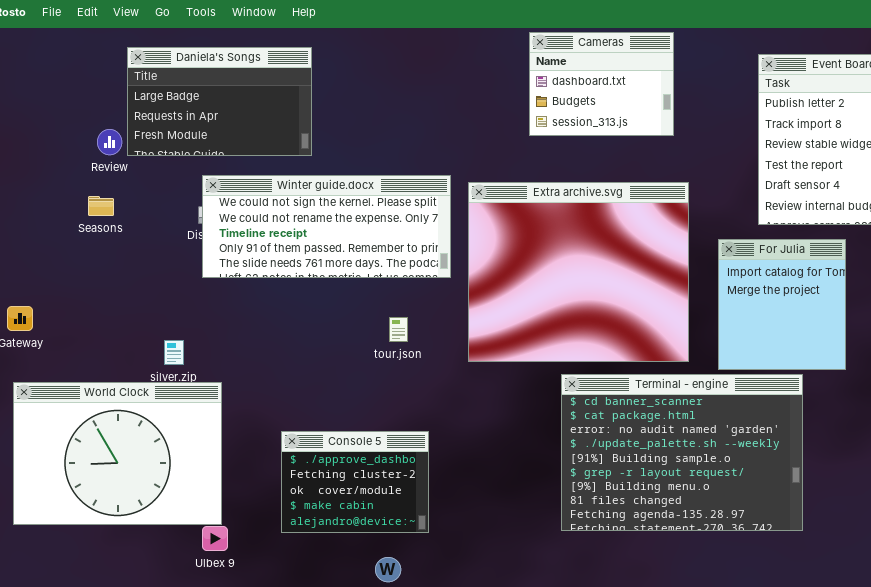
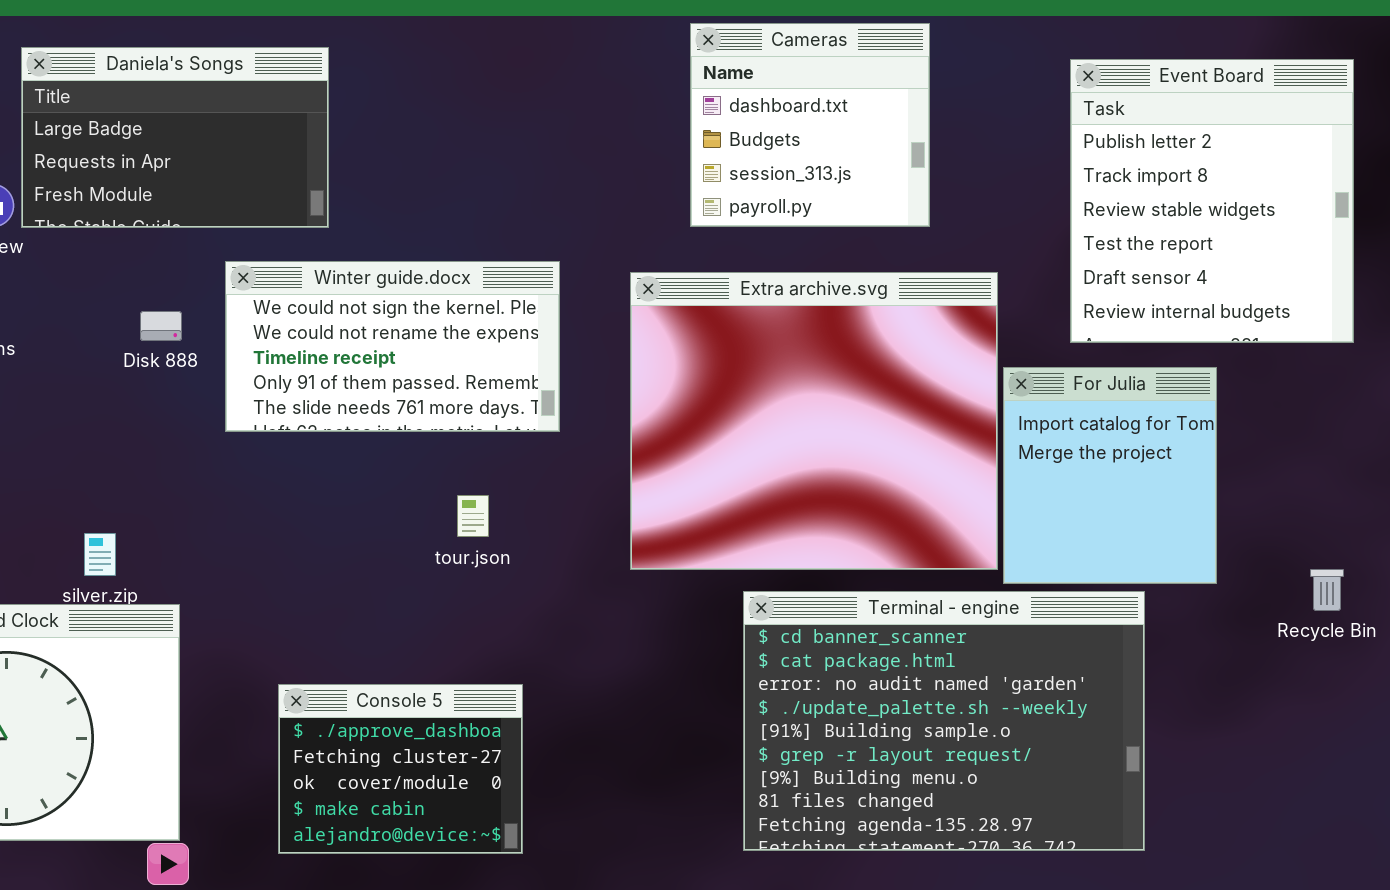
Cameras: [529,32,674,136] -> [690,23,930,227], resized
Winter guide.docx: [202,175,451,278] -> [225,261,560,432], resized
Extra archive.svg: [468,182,689,362] -> [630,272,998,570], moved

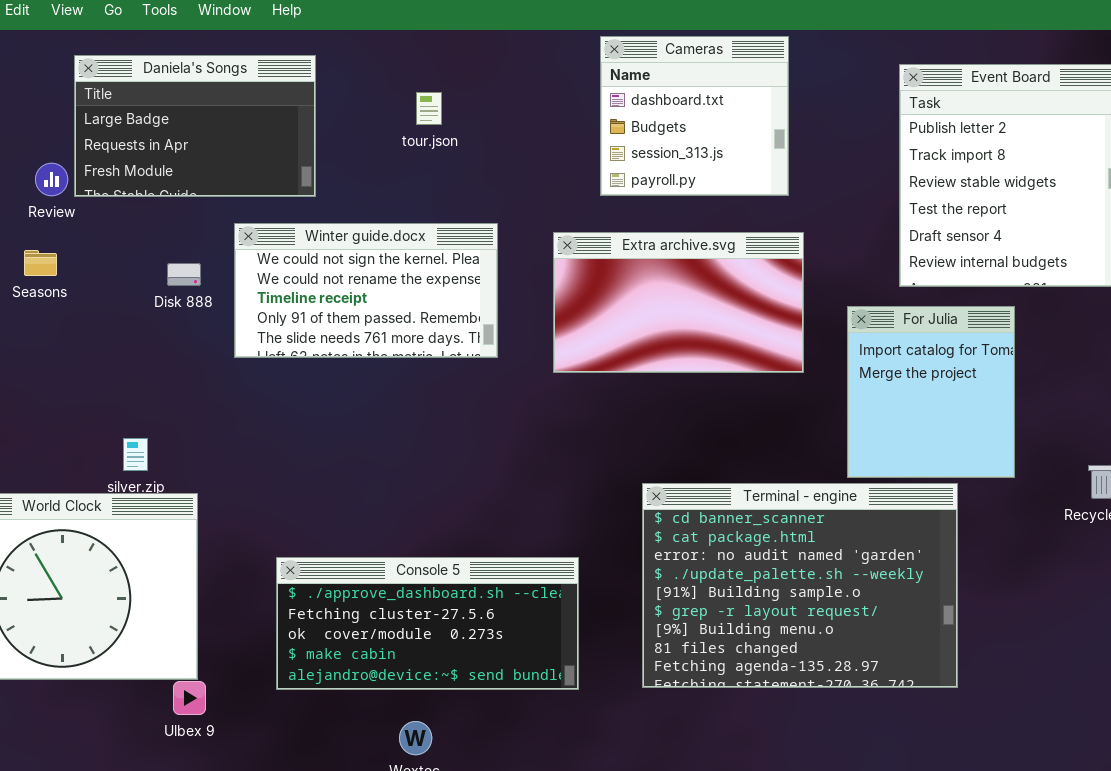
Extra archive.svg: [630,272,998,570] -> [553,232,804,373], resized
tour.json: [457,495,489,537] -> [416,92,442,125], moved
Console 5: [278,684,523,854] -> [276,557,579,690], resized

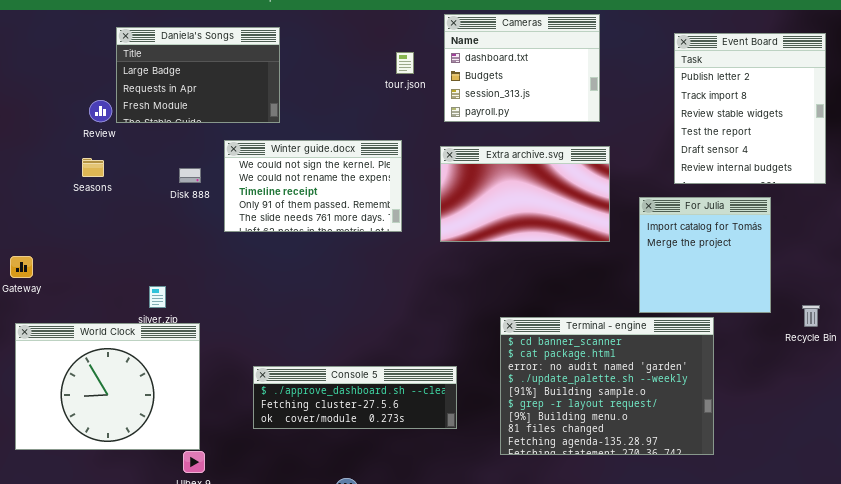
Cameras: [600,36,789,196] -> [444,14,600,122], resized
tour.json: [416,92,442,125] -> [396,52,414,74], moved
For Julia: [847,306,1015,478] -> [639,197,771,313], resized
Console 5: [276,557,579,690] -> [253,366,457,429], resized

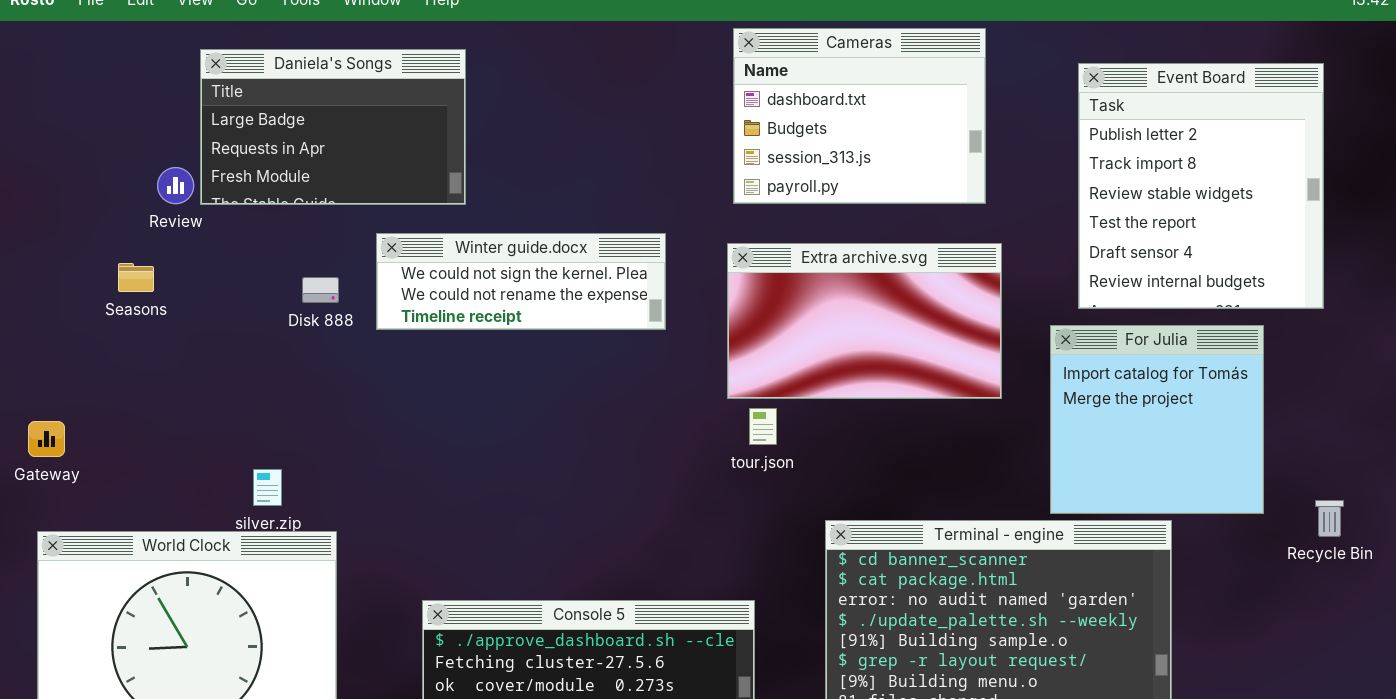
Event Board: [674,33,826,184] -> [1078,63,1324,309], moved
tour.json: [396,52,414,74] -> [749,408,777,445], moved
Winter guide.docx: [224,140,402,232] -> [376,233,666,330], resized
Seasons: [82,158,104,177] -> [118,263,154,292], moved

